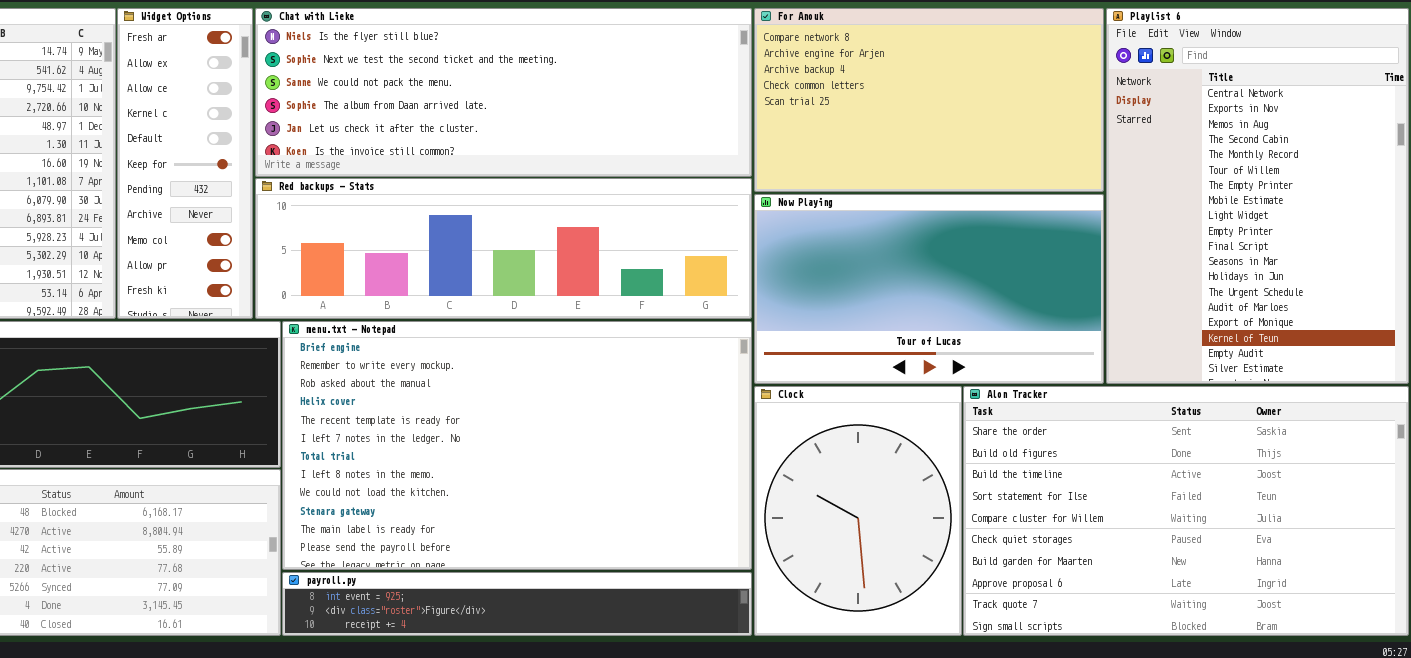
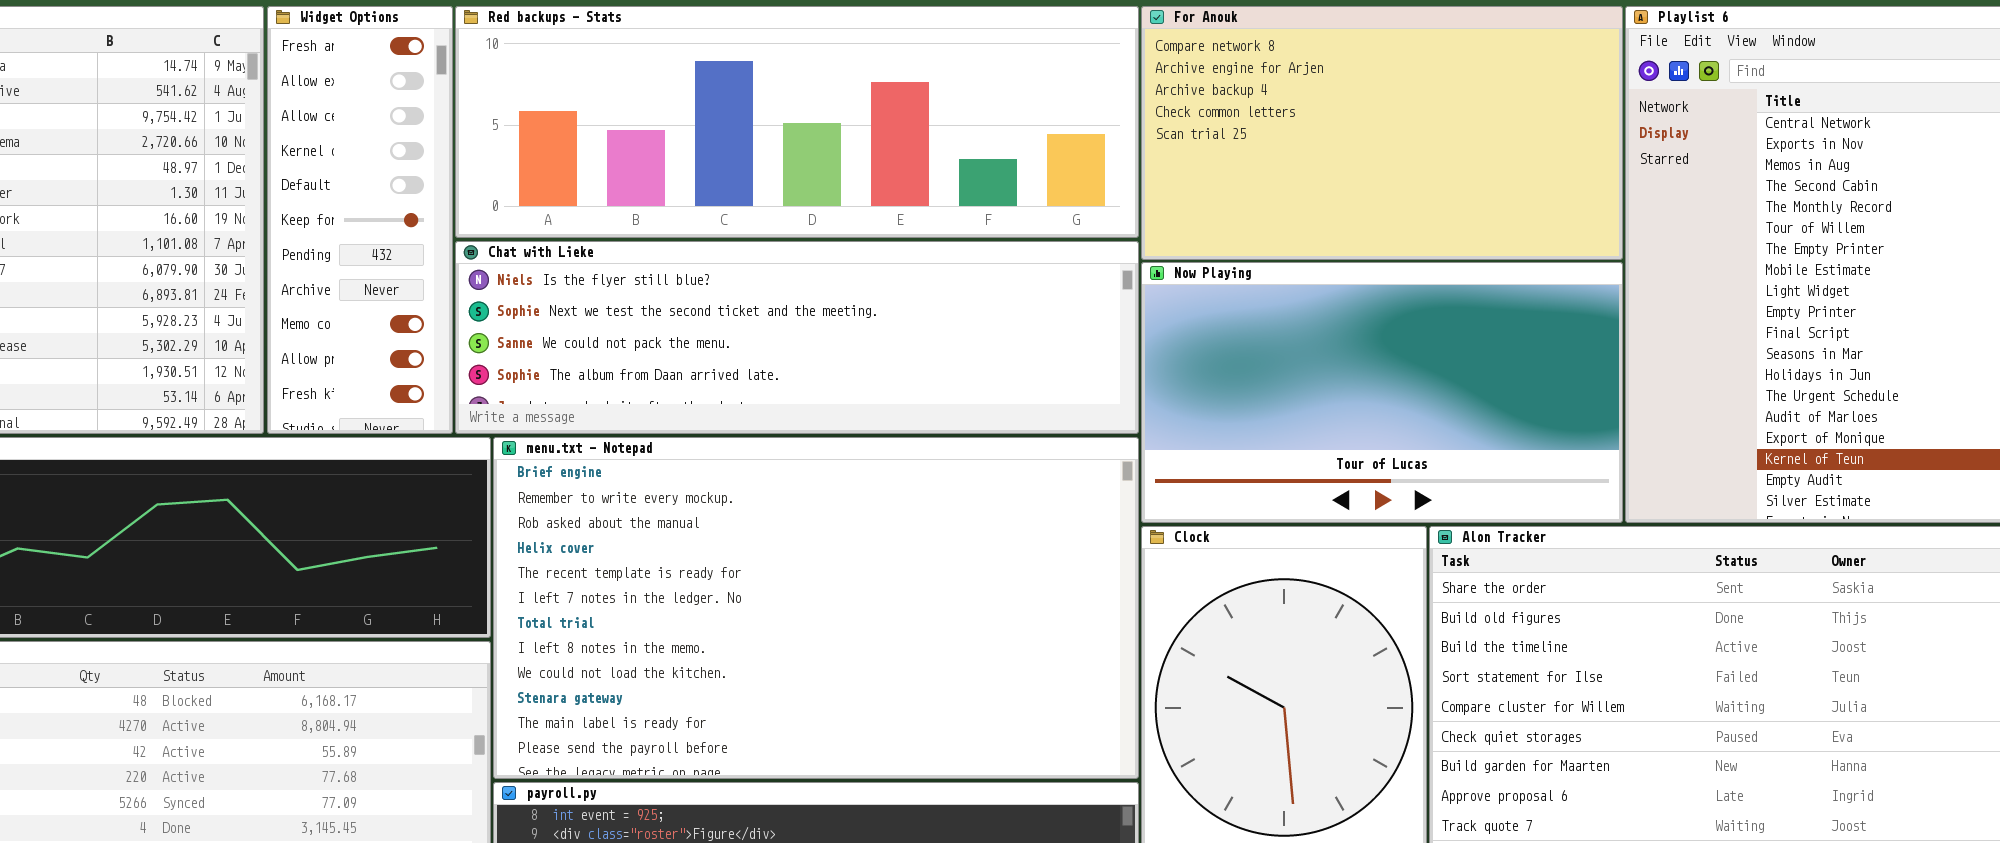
Chat with Lieke: [255,8,752,177] -> [455,241,1139,434], moved, resized
Red backups - Stats: [255,178,752,319] -> [455,6,1139,238], moved, resized

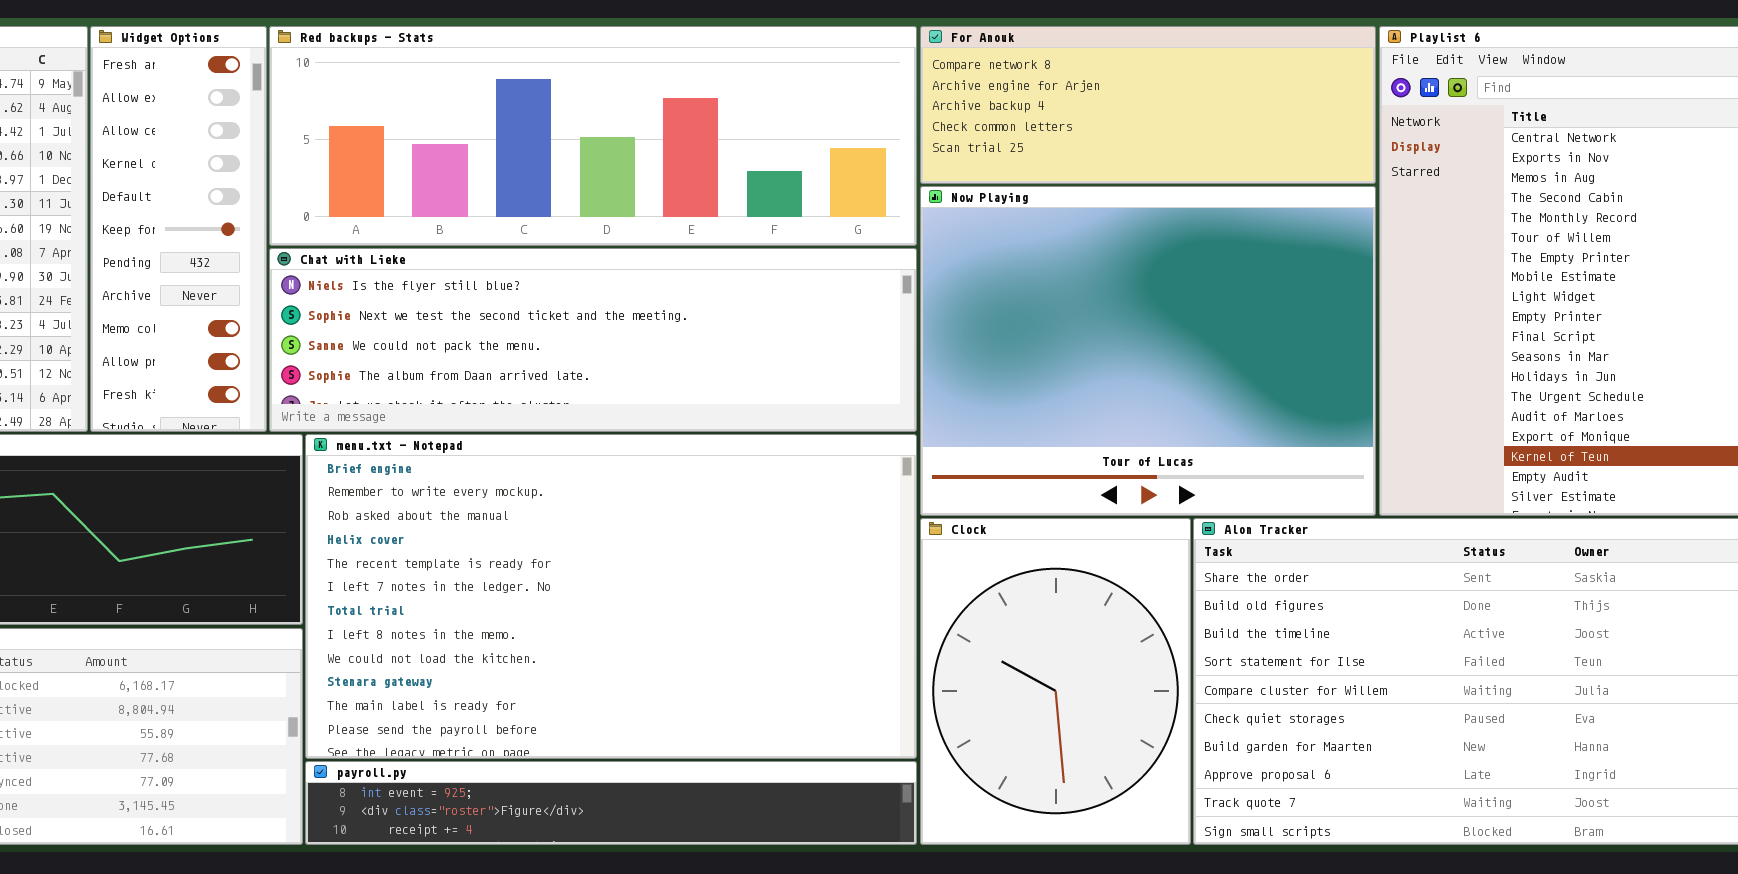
For Anouk: [1141,6,1623,260] -> [920,26,1376,184], resized
Now Playing: [1141,262,1623,523] -> [920,186,1376,516], resized

